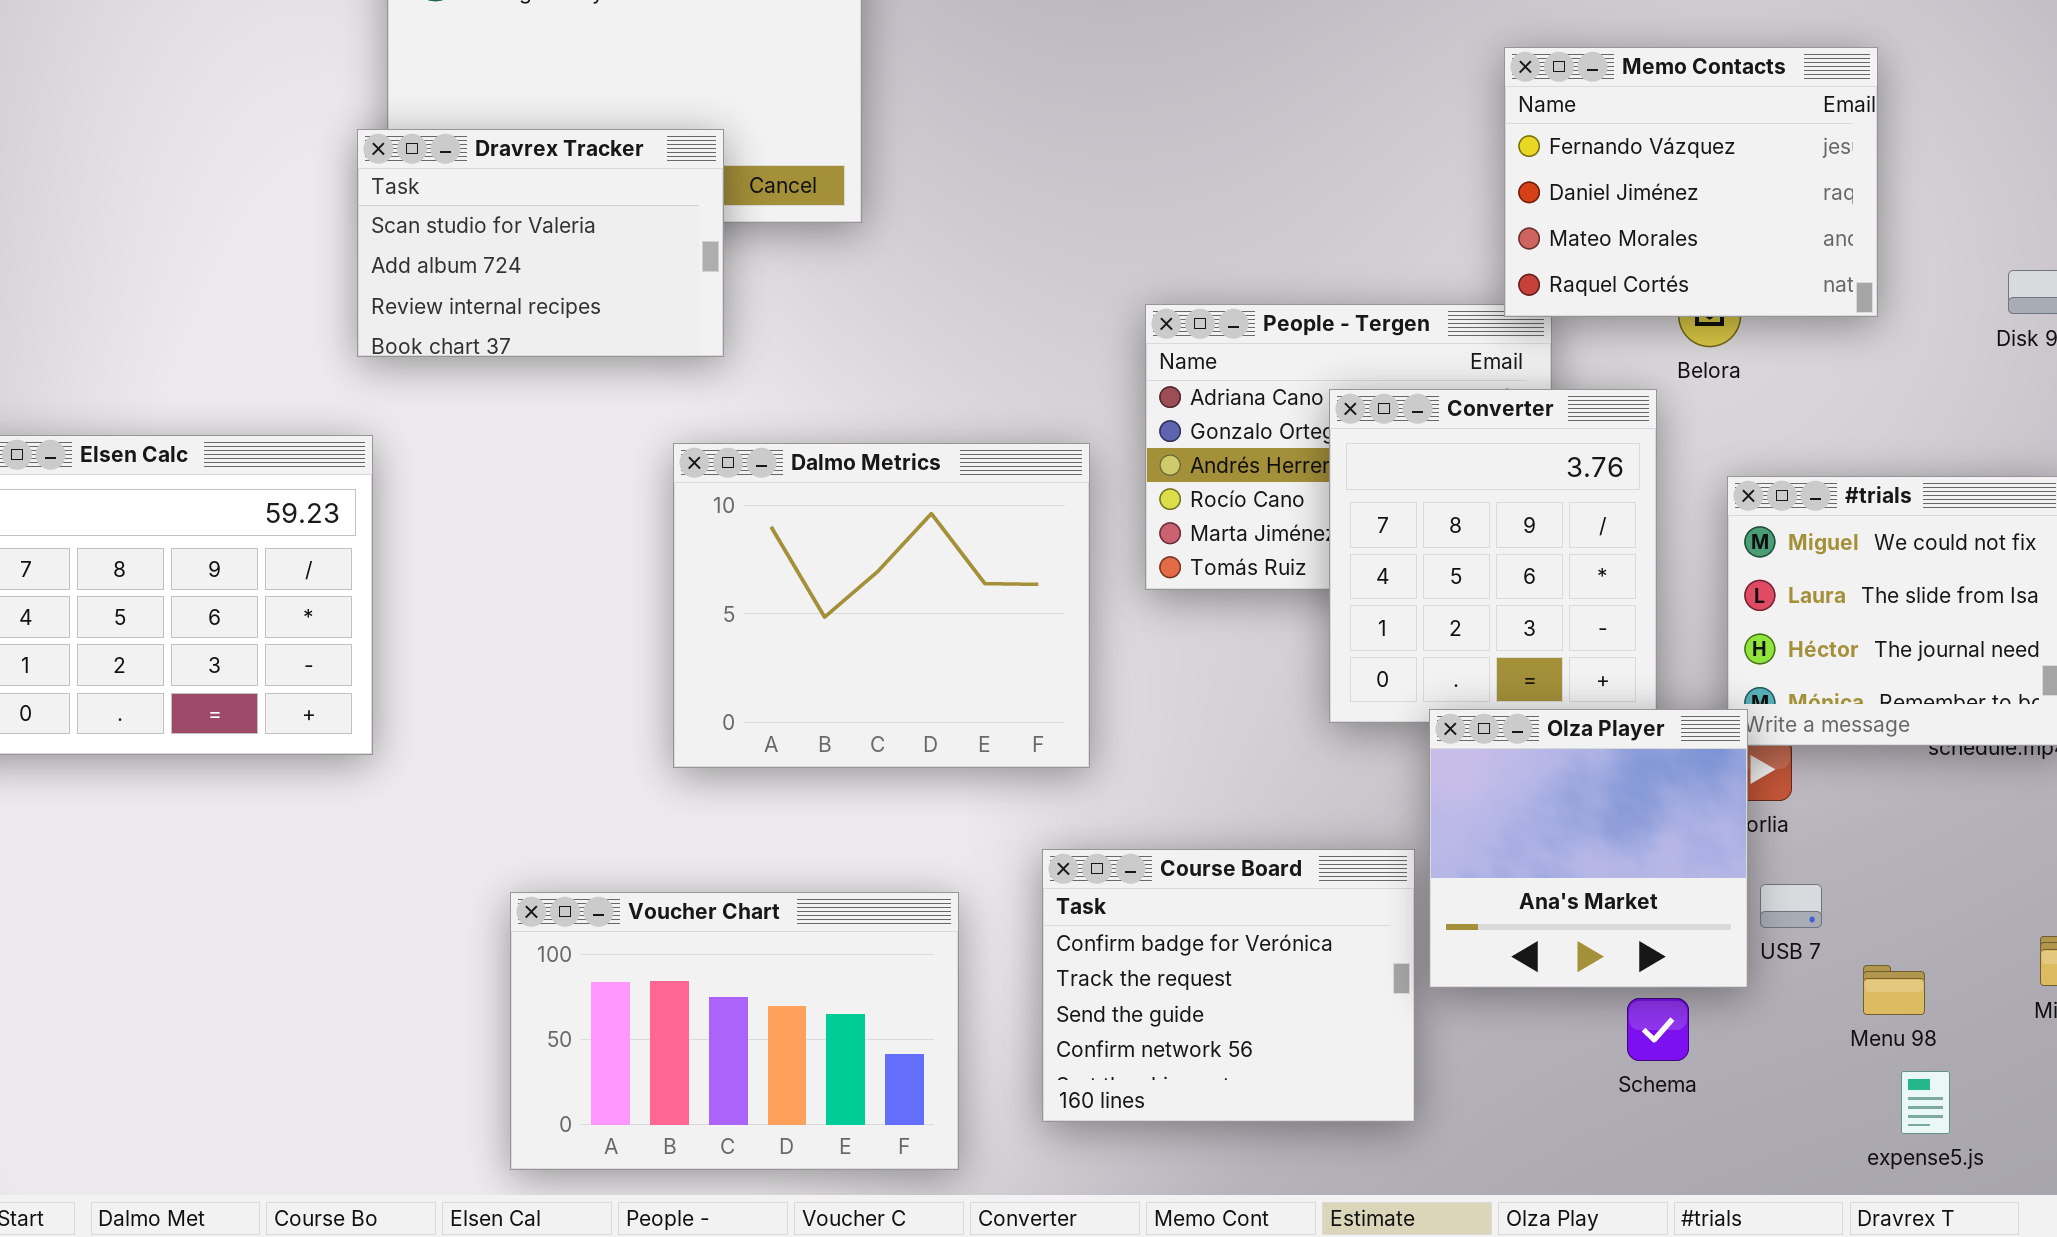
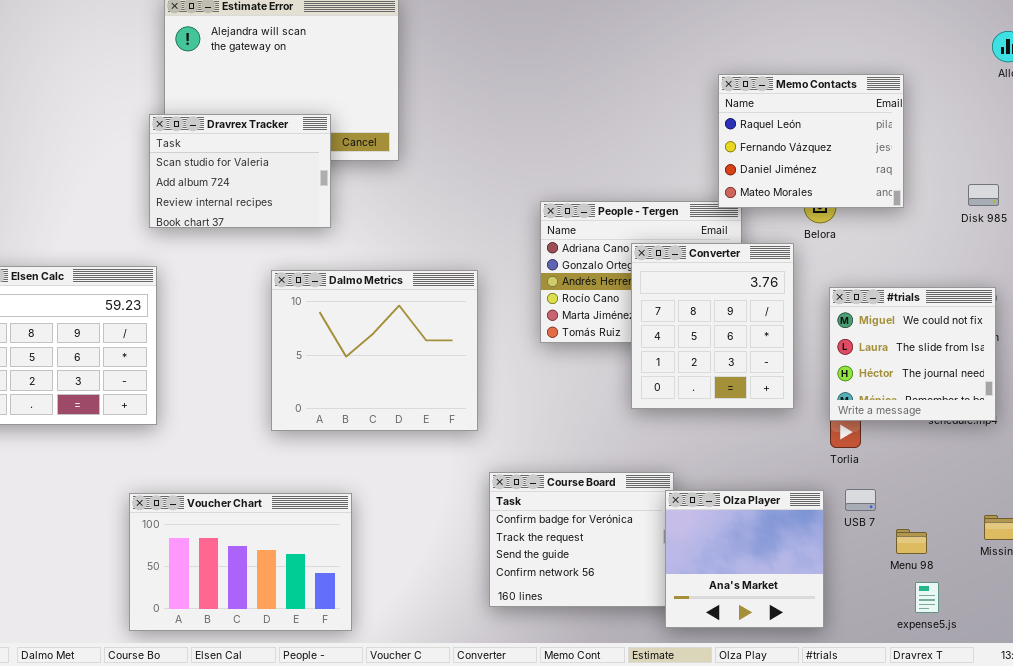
Memo Contacts: [1504,47,1878,317] -> [718,74,904,208], scrolled up 1 row
Dalmo Metrics: [673,443,1090,768] -> [271,270,478,431], moved
Olza Player: [1429,709,1748,988] -> [665,490,824,628], moved
Voucher Chart: [510,892,959,1170] -> [129,493,352,631], moved

